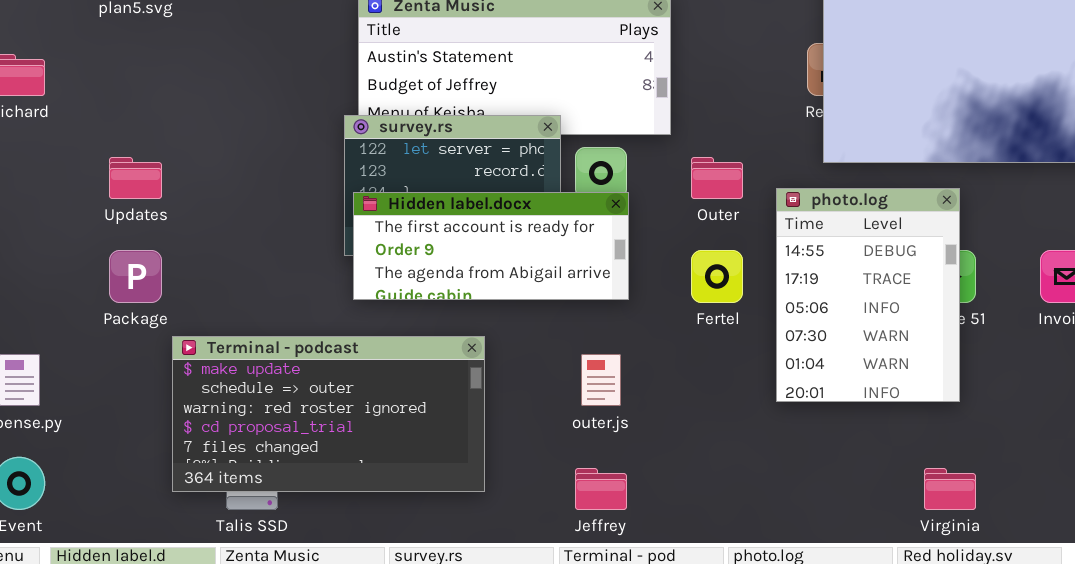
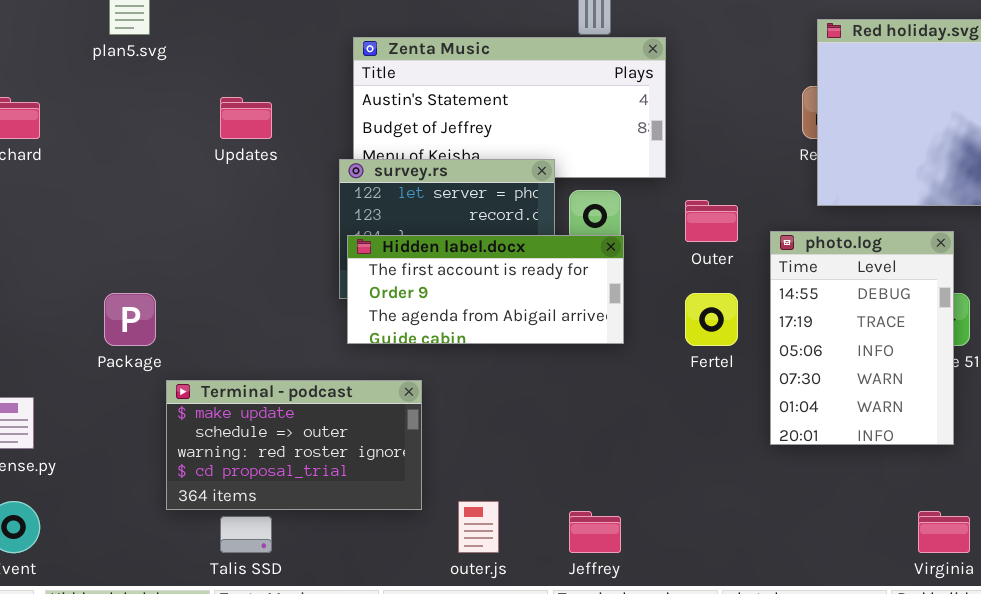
Updates: [109,157,162,199] -> [220,97,272,139], moved
Terminal - podcast: [172,336,485,492] -> [166,380,422,510], resized
outer.js: [581,354,621,406] -> [458,501,499,553], moved

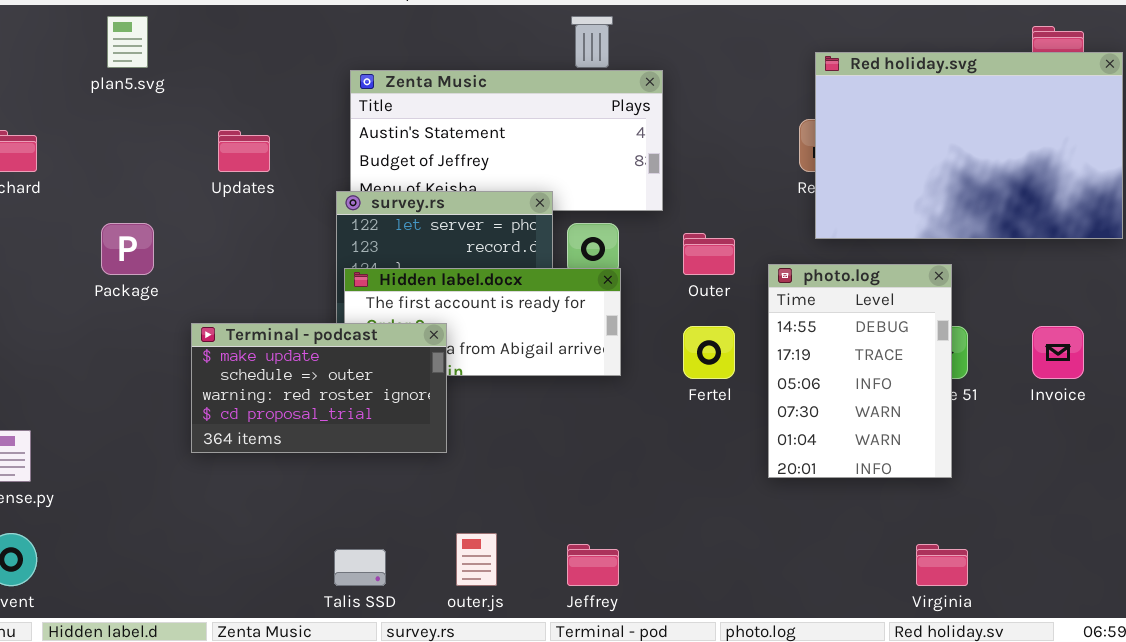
Package: [104,293,156,346] -> [101,223,154,275], moved
Terminal - podcast: [166,380,422,510] -> [191,323,447,453], moved
Talis SSD: [220,516,272,553] -> [334,549,386,586], moved

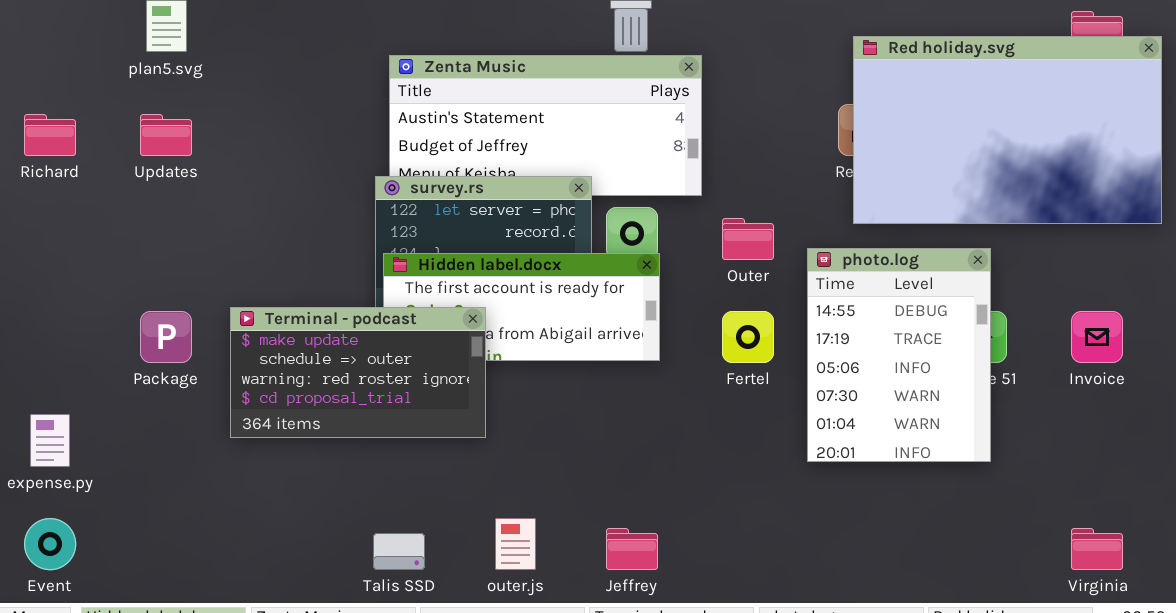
Updates: [218,130,270,172] -> [140,114,192,156], moved
Package: [101,223,154,275] -> [140,311,192,363], moved
Virginia: [916,544,968,586] -> [1071,528,1123,570], moved

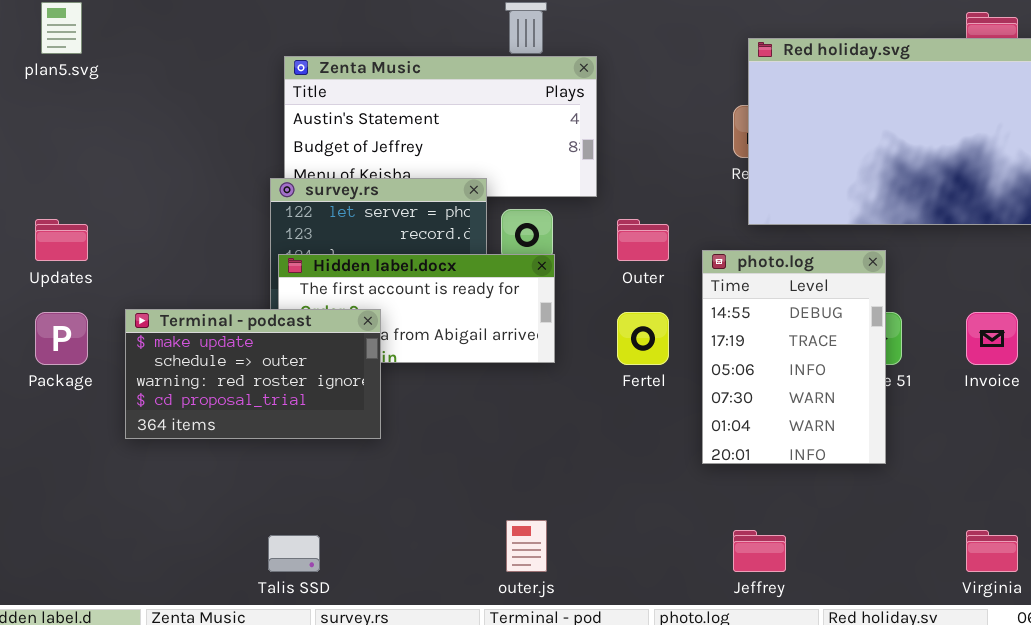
Updates: [140,114,192,156] -> [35,219,88,261], moved
outer.js: [495,518,536,570] -> [506,520,547,572], moved
Jeffrey: [606,528,658,570] -> [733,530,786,572], moved

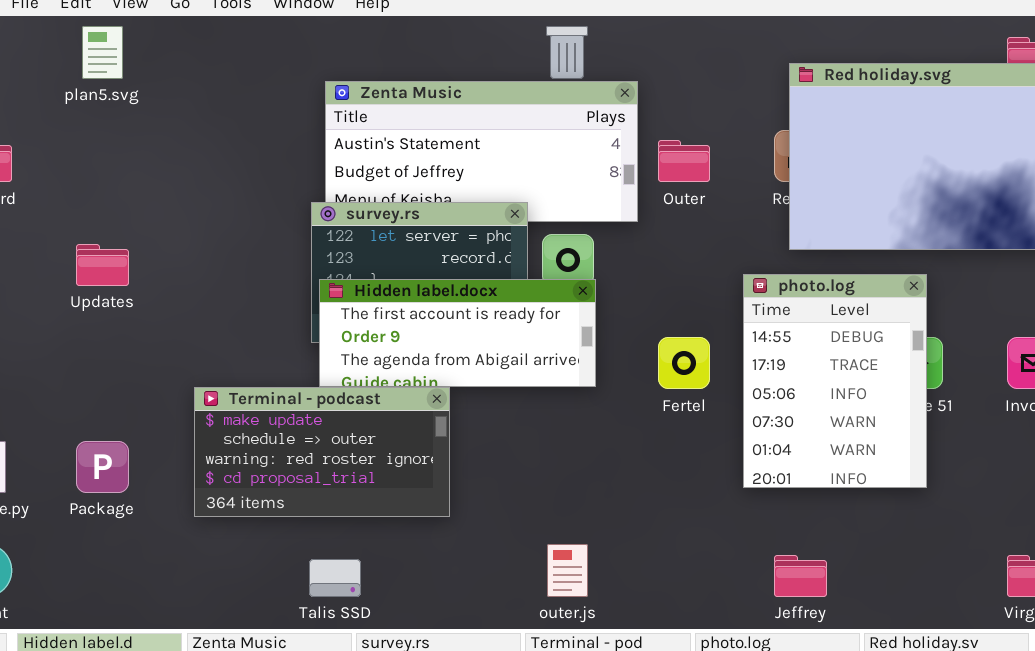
Outer: [617,219,669,261] -> [658,140,710,182], moved
Terminal - podcast: [125,309,381,439] -> [194,387,450,517], moved
Package: [35,312,88,365] -> [76,441,129,493], moved

